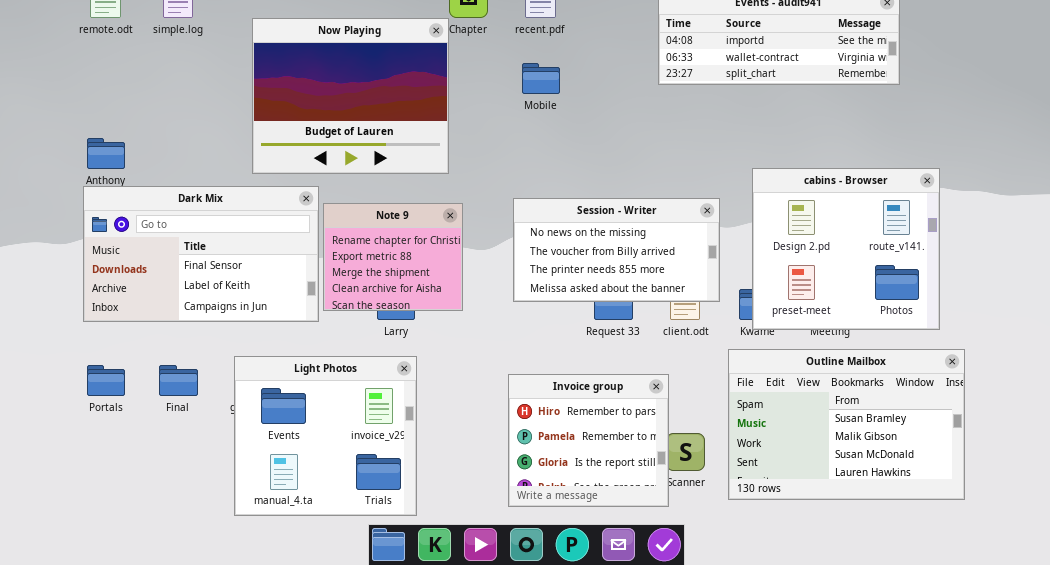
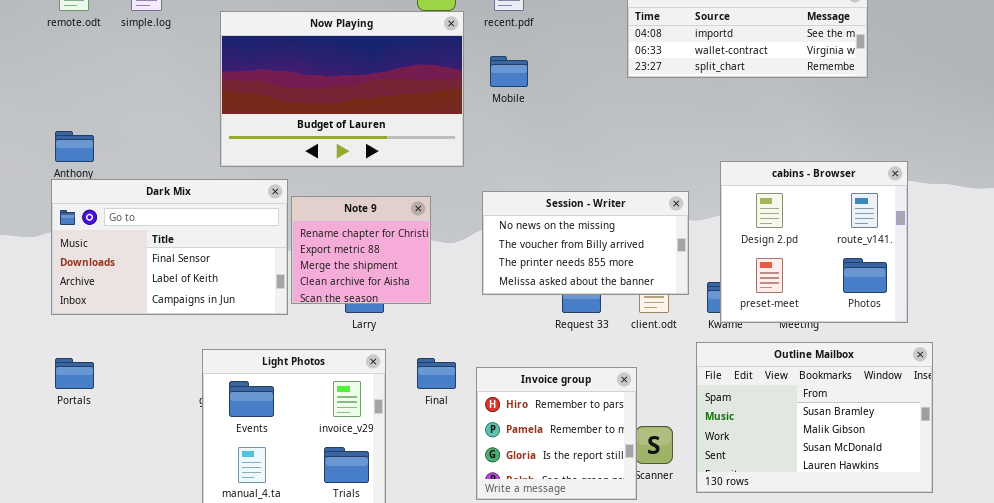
Now Playing: [252,18,449,174] -> [220,11,464,167], resized
Final: [159,365,198,396] -> [417,358,456,389], moved

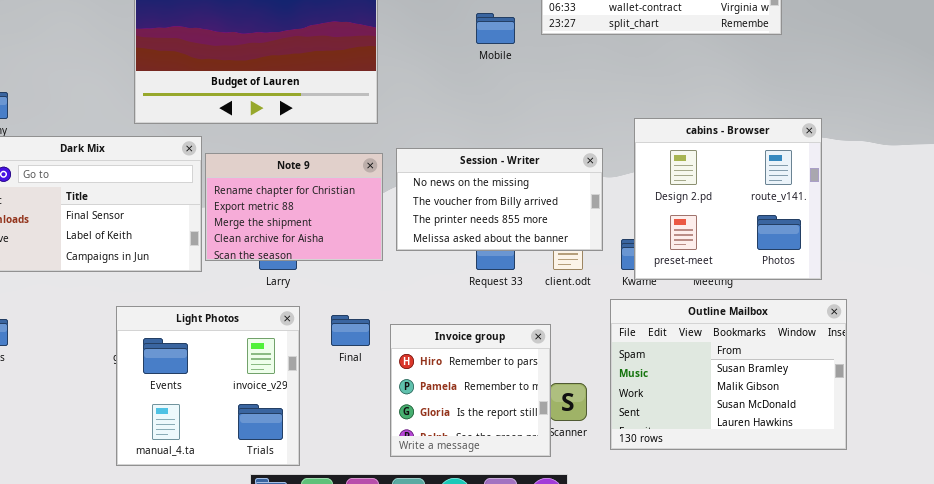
Mobile: [490,56,528,87] -> [476,13,515,44], moved
Note 9: [291,196,431,304] -> [205,153,383,261], resized

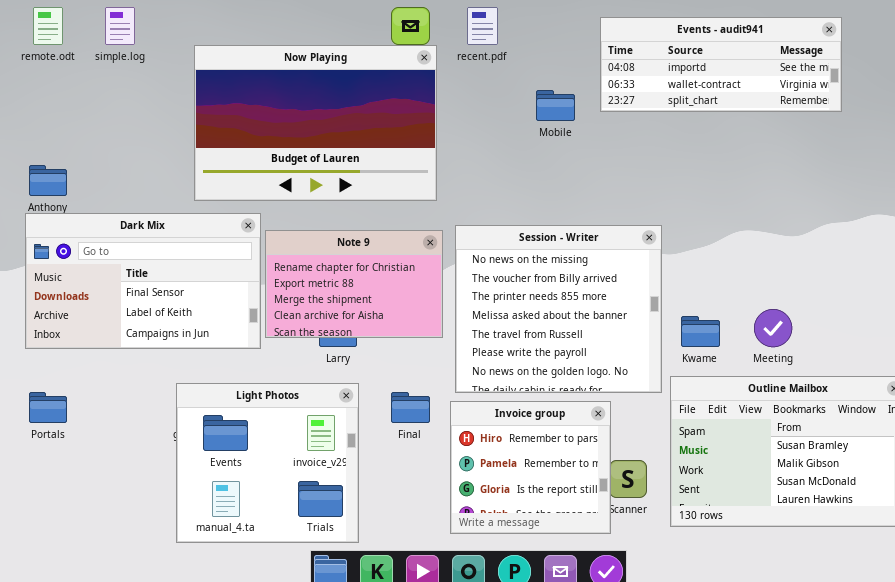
cabins - Browser: [634,118,822,280] -> none, closed
Session - Writer: [396,148,603,251] -> [455,225,662,393], resized

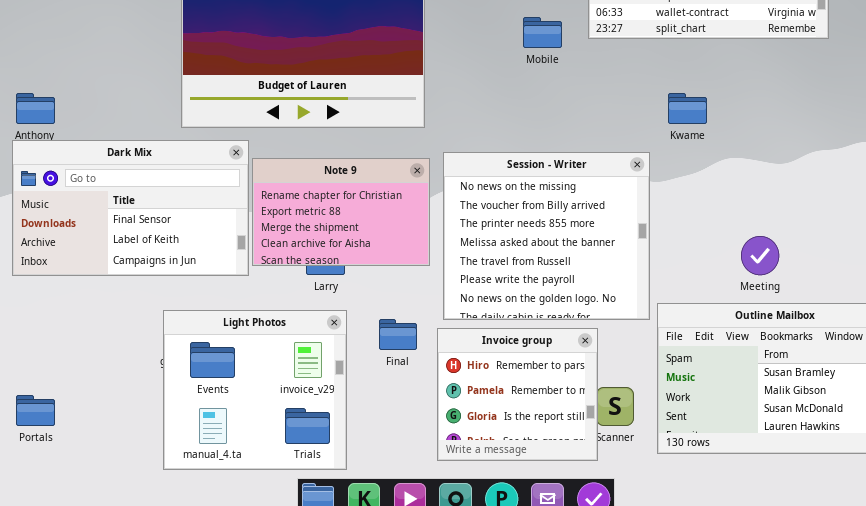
Kwame: [681,316,720,347] -> [668,93,707,124], moved
Portals: [29,392,67,423] -> [16,395,55,426], moved

